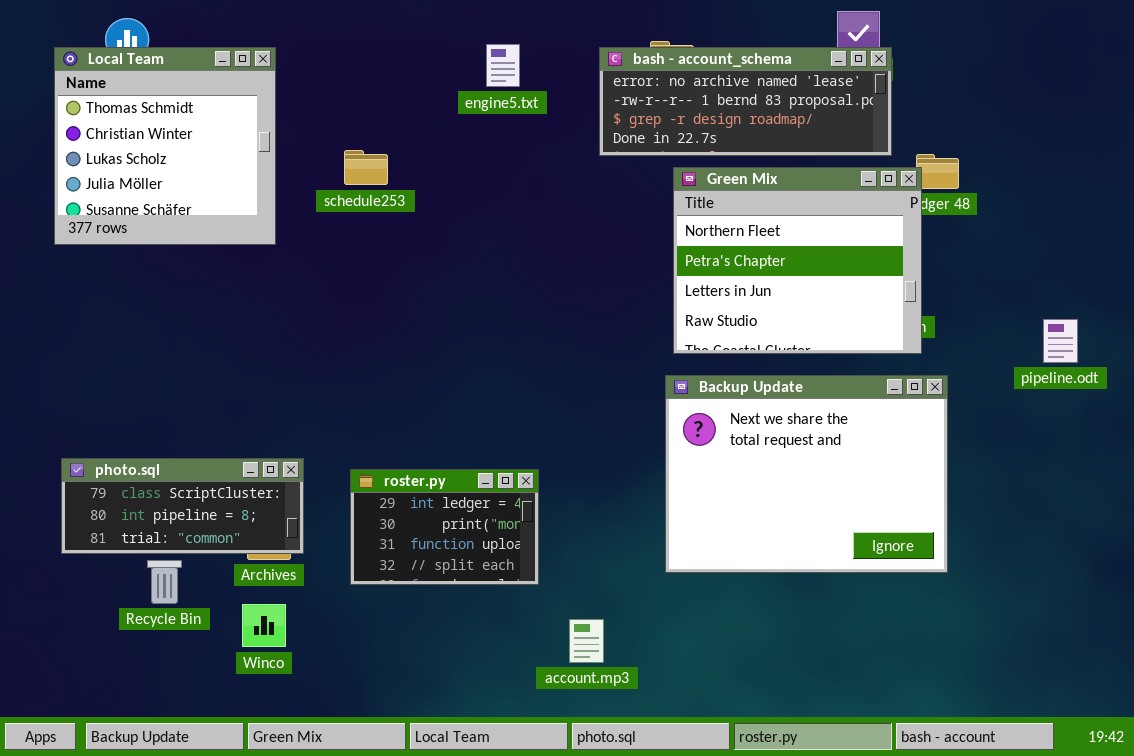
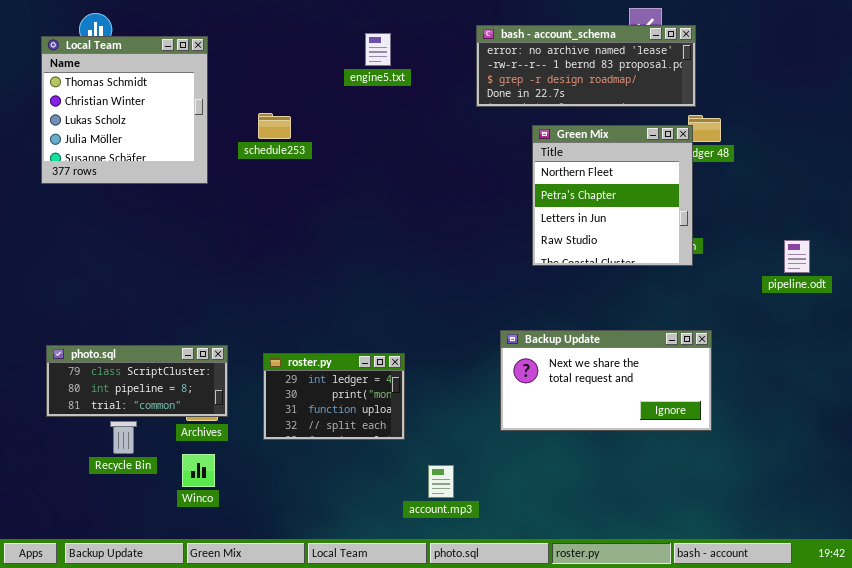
bash - account_schema: [599,47,892,156] -> [476,25,696,107], moved
Green Mix: [673,167,922,354] -> [532,125,693,266], resized
Backup Update: [665,375,948,573] -> [500,330,712,431], resized

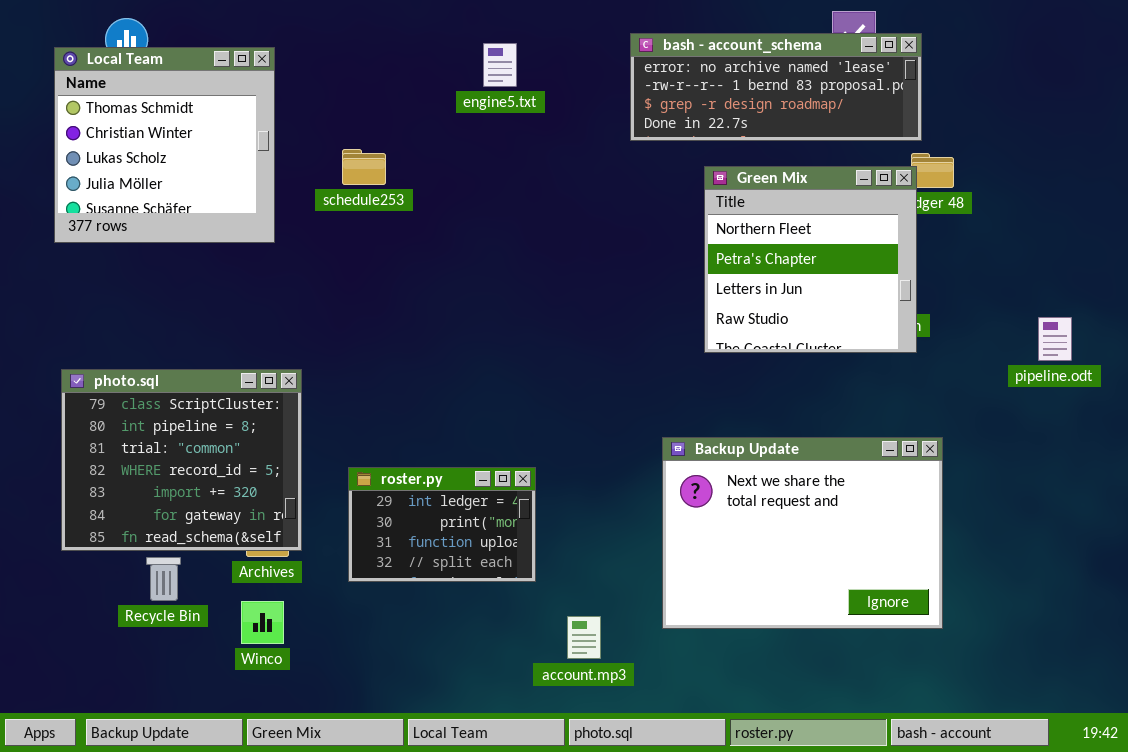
Backup Update: [500,330,712,431] -> [662,437,943,629], resized
photo.sql: [46,345,228,417] -> [61,369,302,551], resized

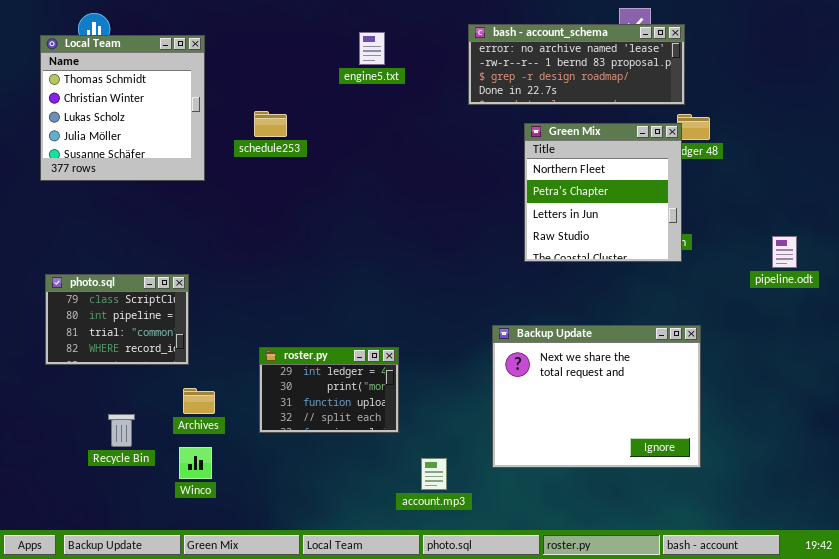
photo.sql: [61,369,302,551] -> [45,274,189,365], resized

